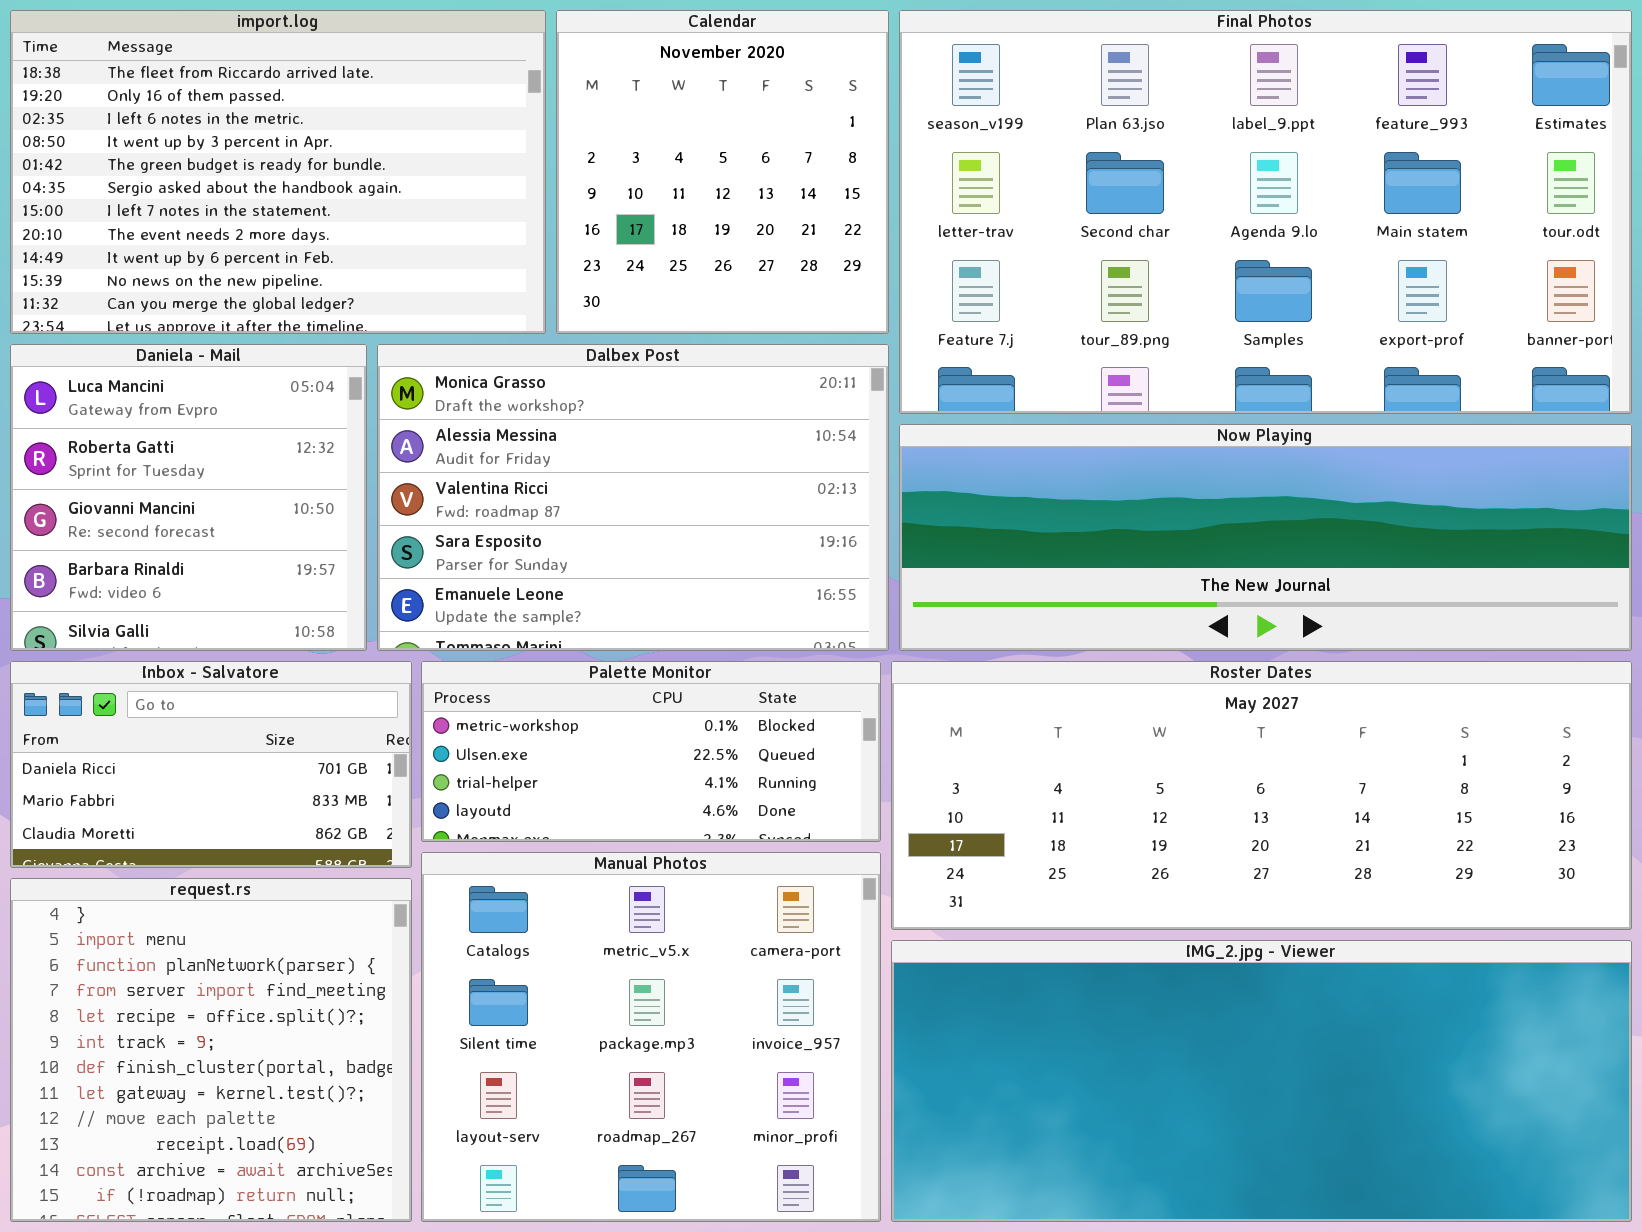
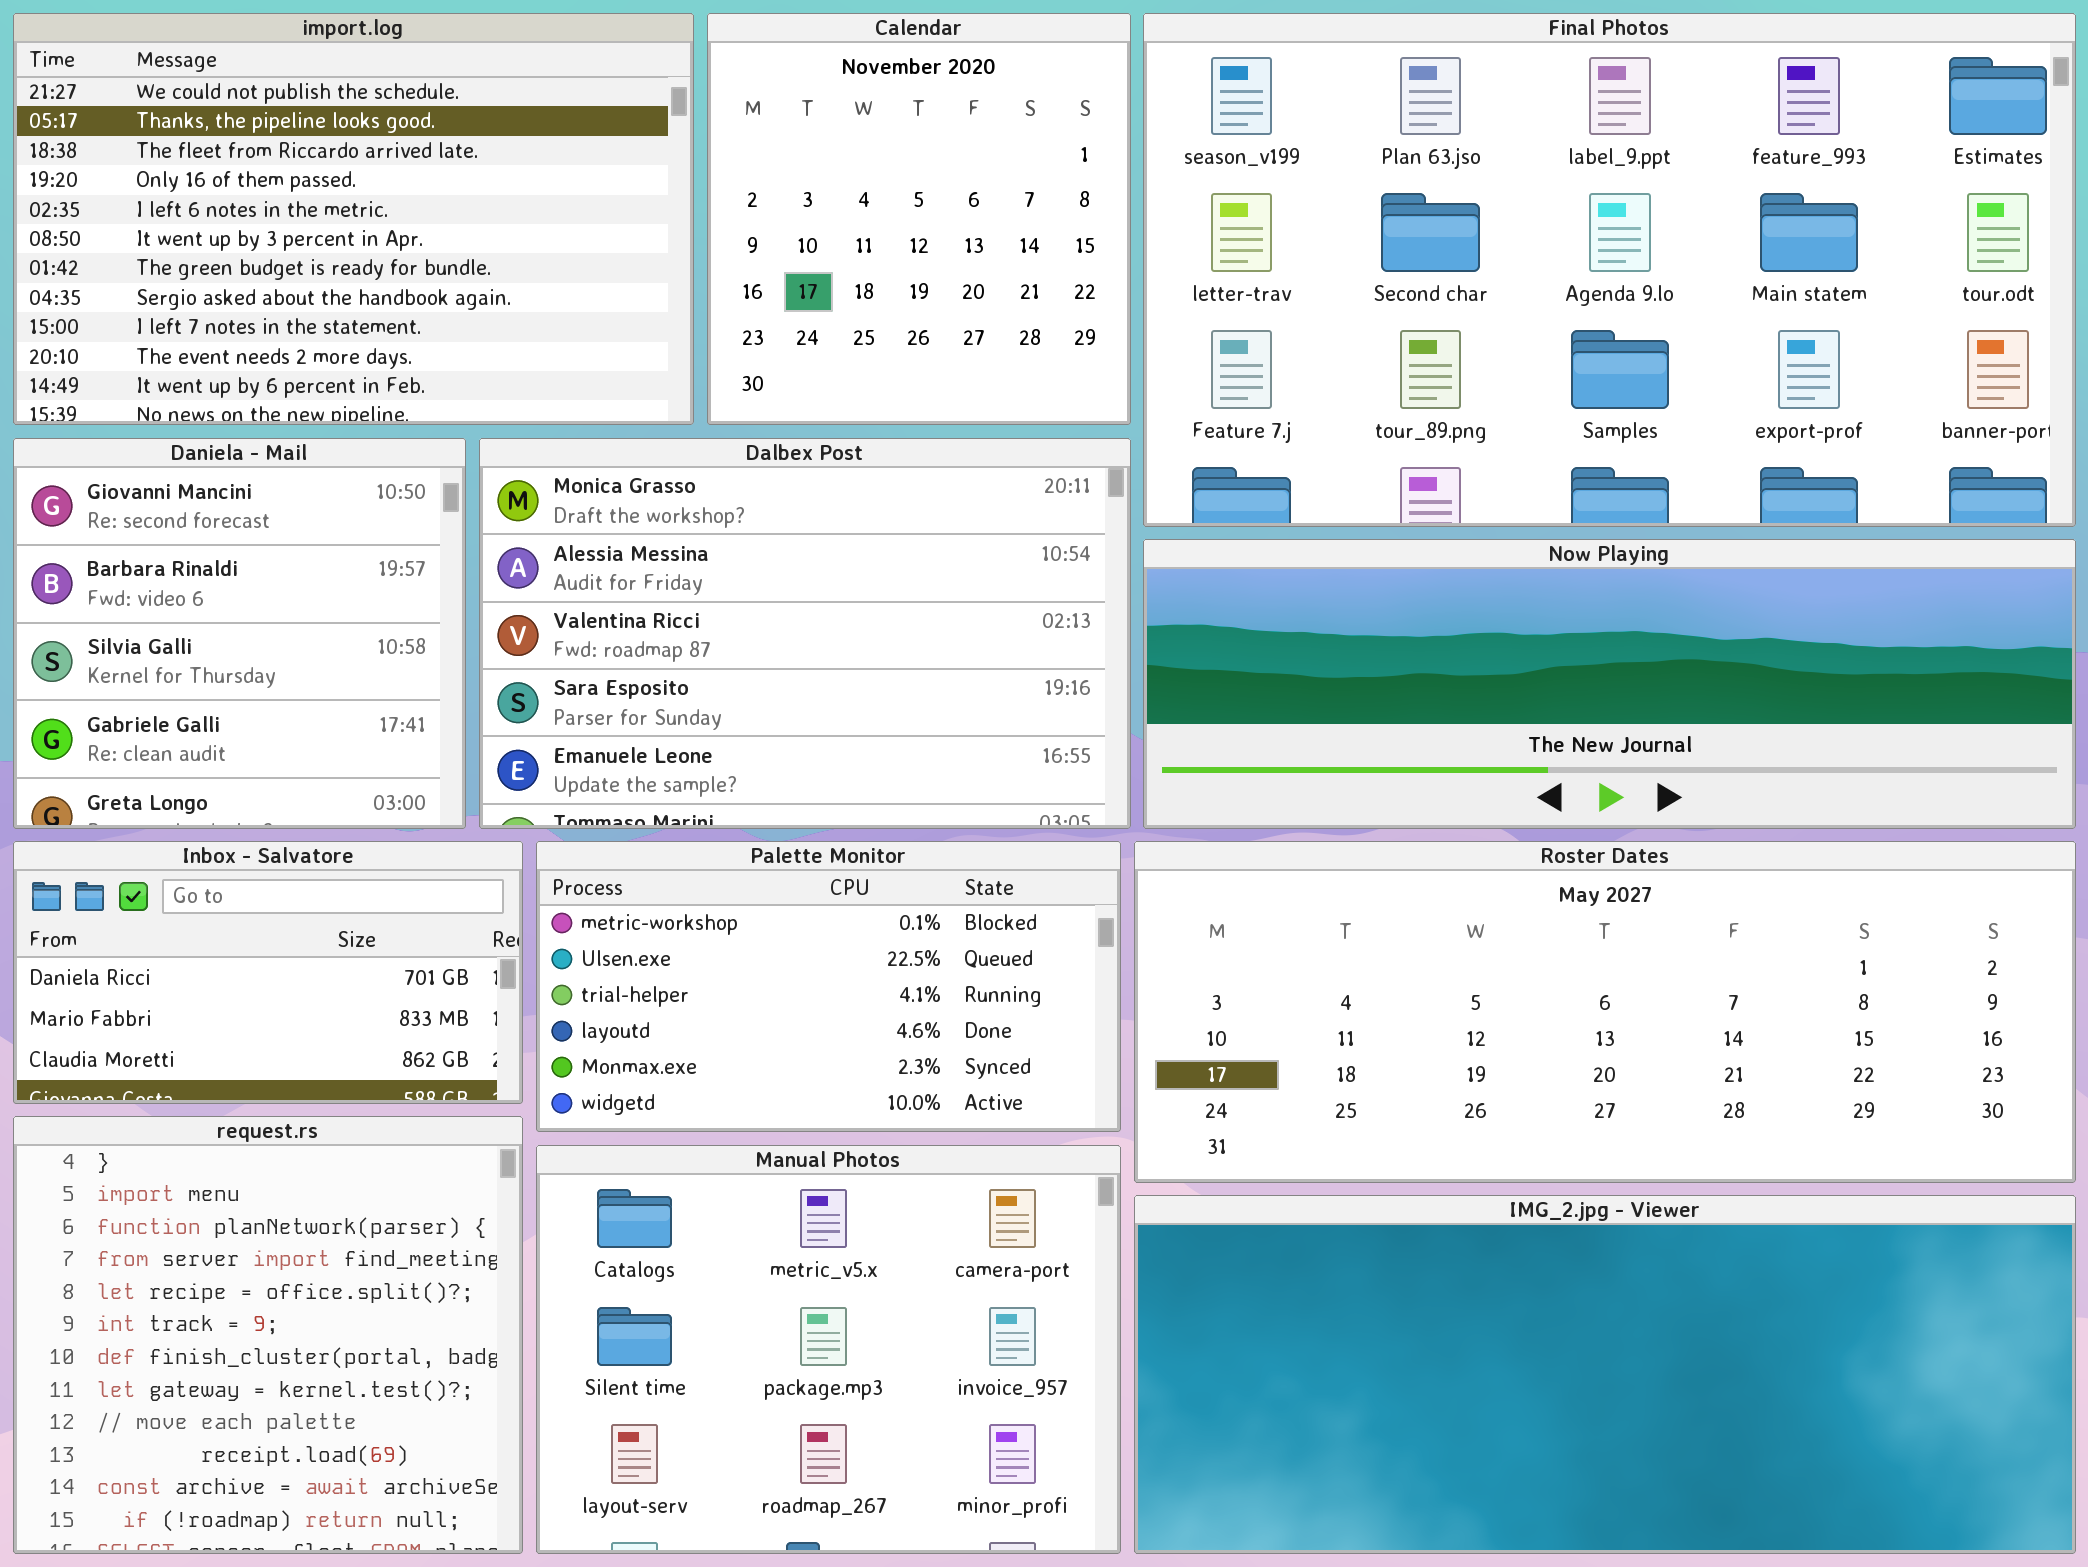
import.log: [10,10,546,334] -> [13,13,694,425], scrolled up 2 rows
Daniela - Mail: [10,344,367,651] -> [13,438,466,829], scrolled down 2 rows
Palette Monitor: [421,661,881,842] -> [536,841,1121,1132], resized
Manual Photos: [421,852,881,1222] -> [536,1145,1121,1554], resized

